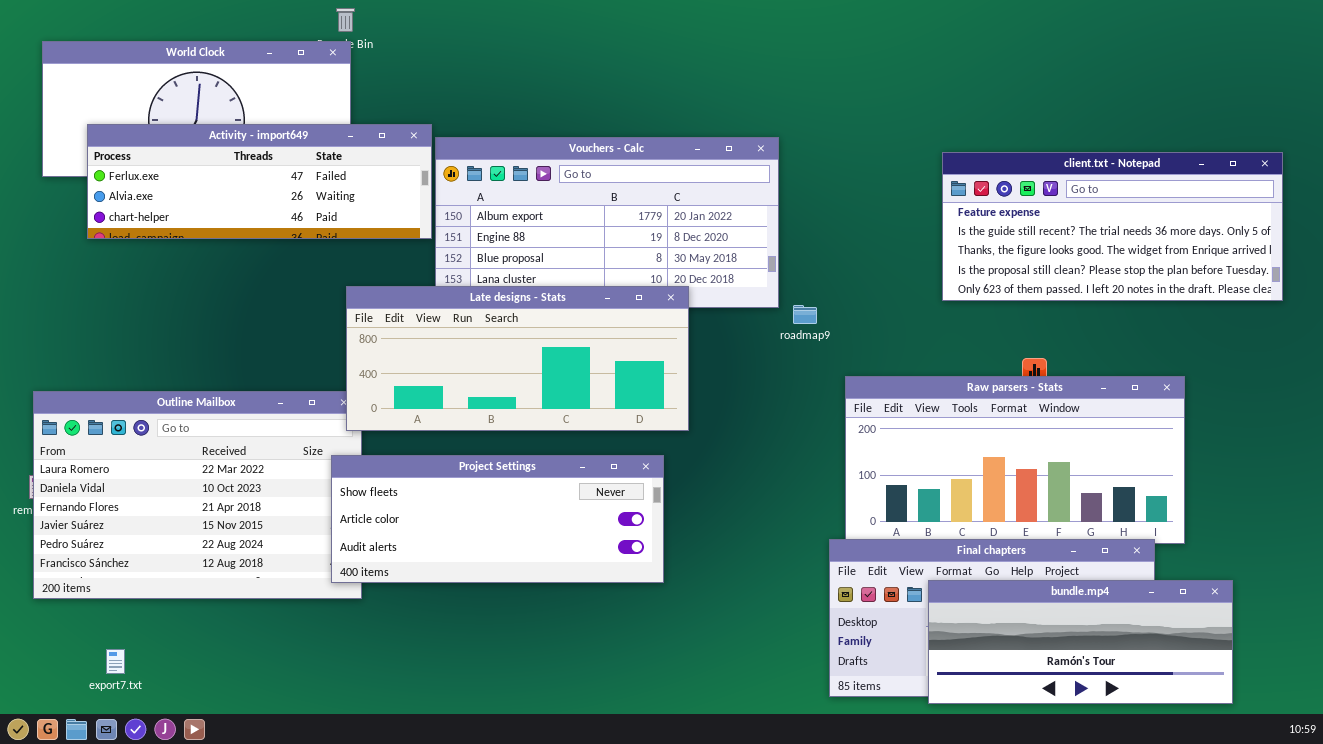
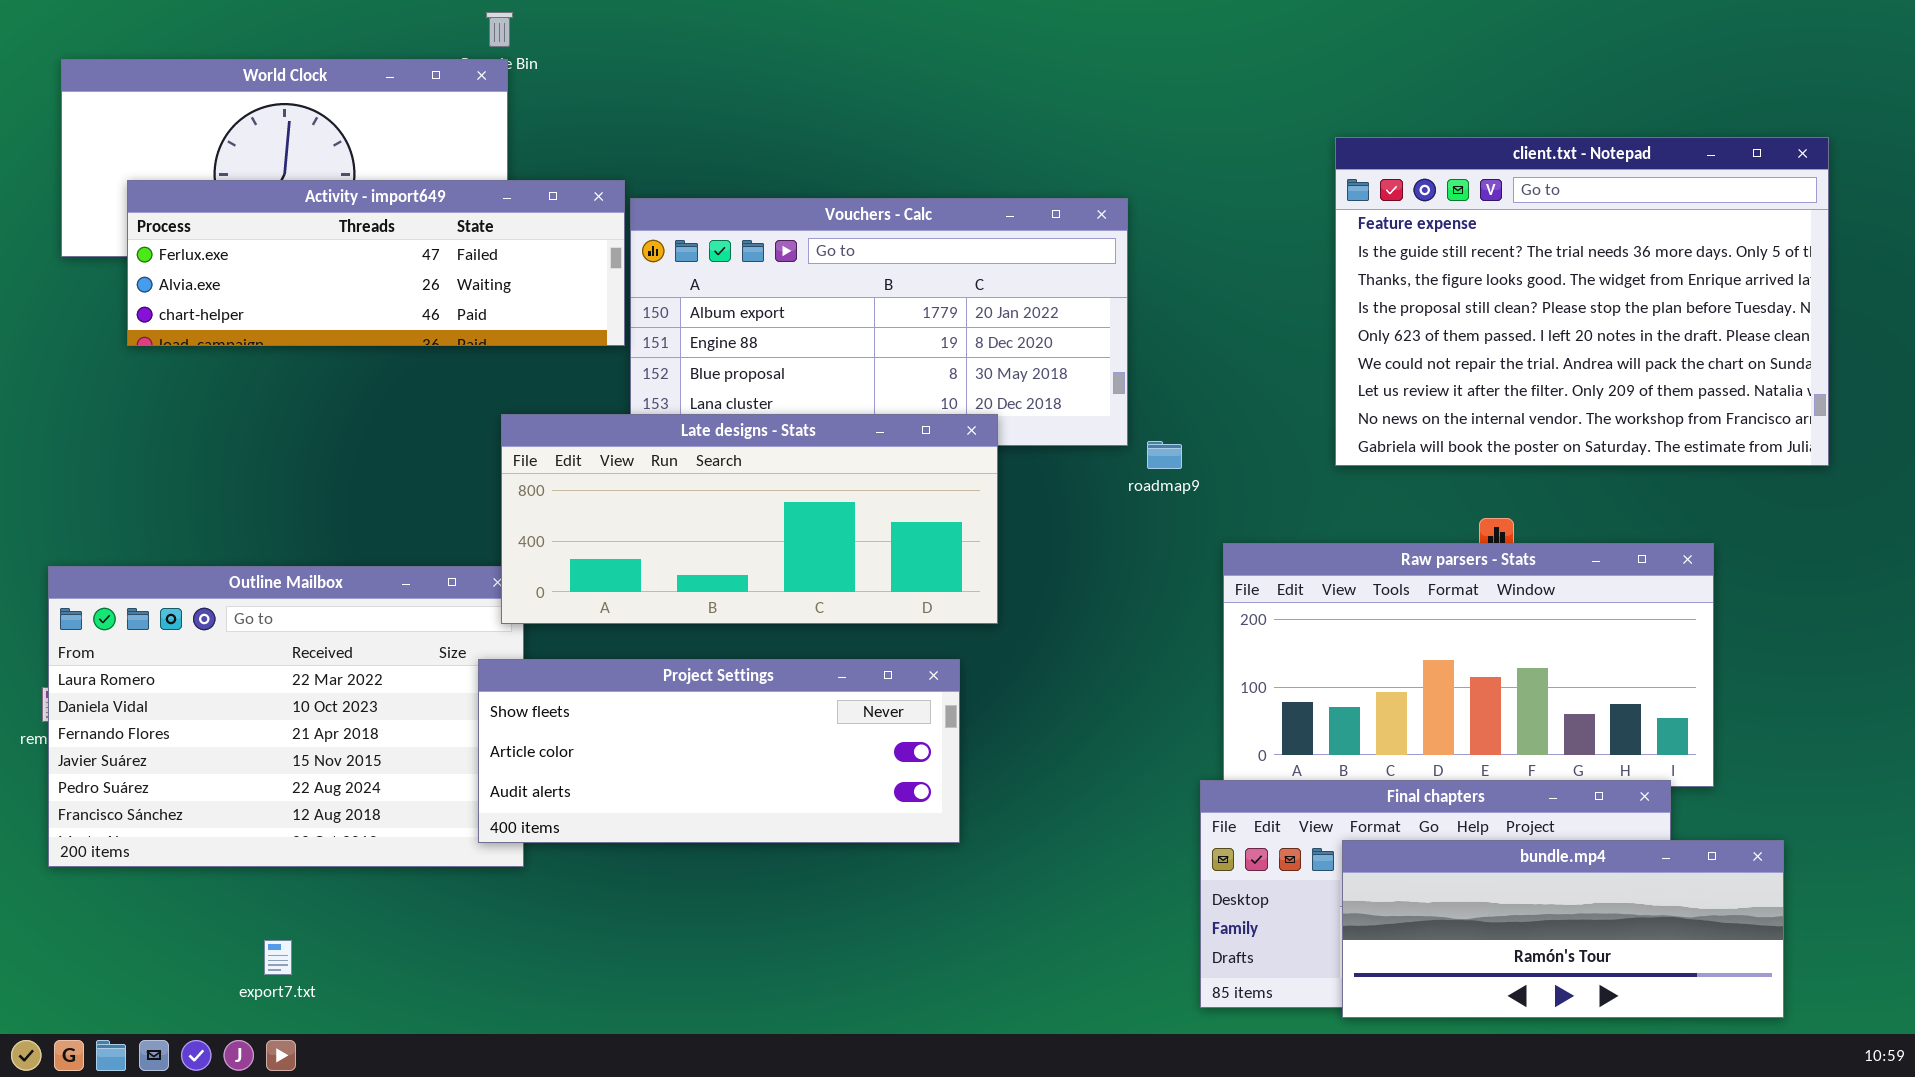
client.txt - Notepad: [942,152,1283,301] -> [1335,137,1829,466], moved, resized
export7.txt: [106,649,125,674] -> [264,940,292,975], moved

